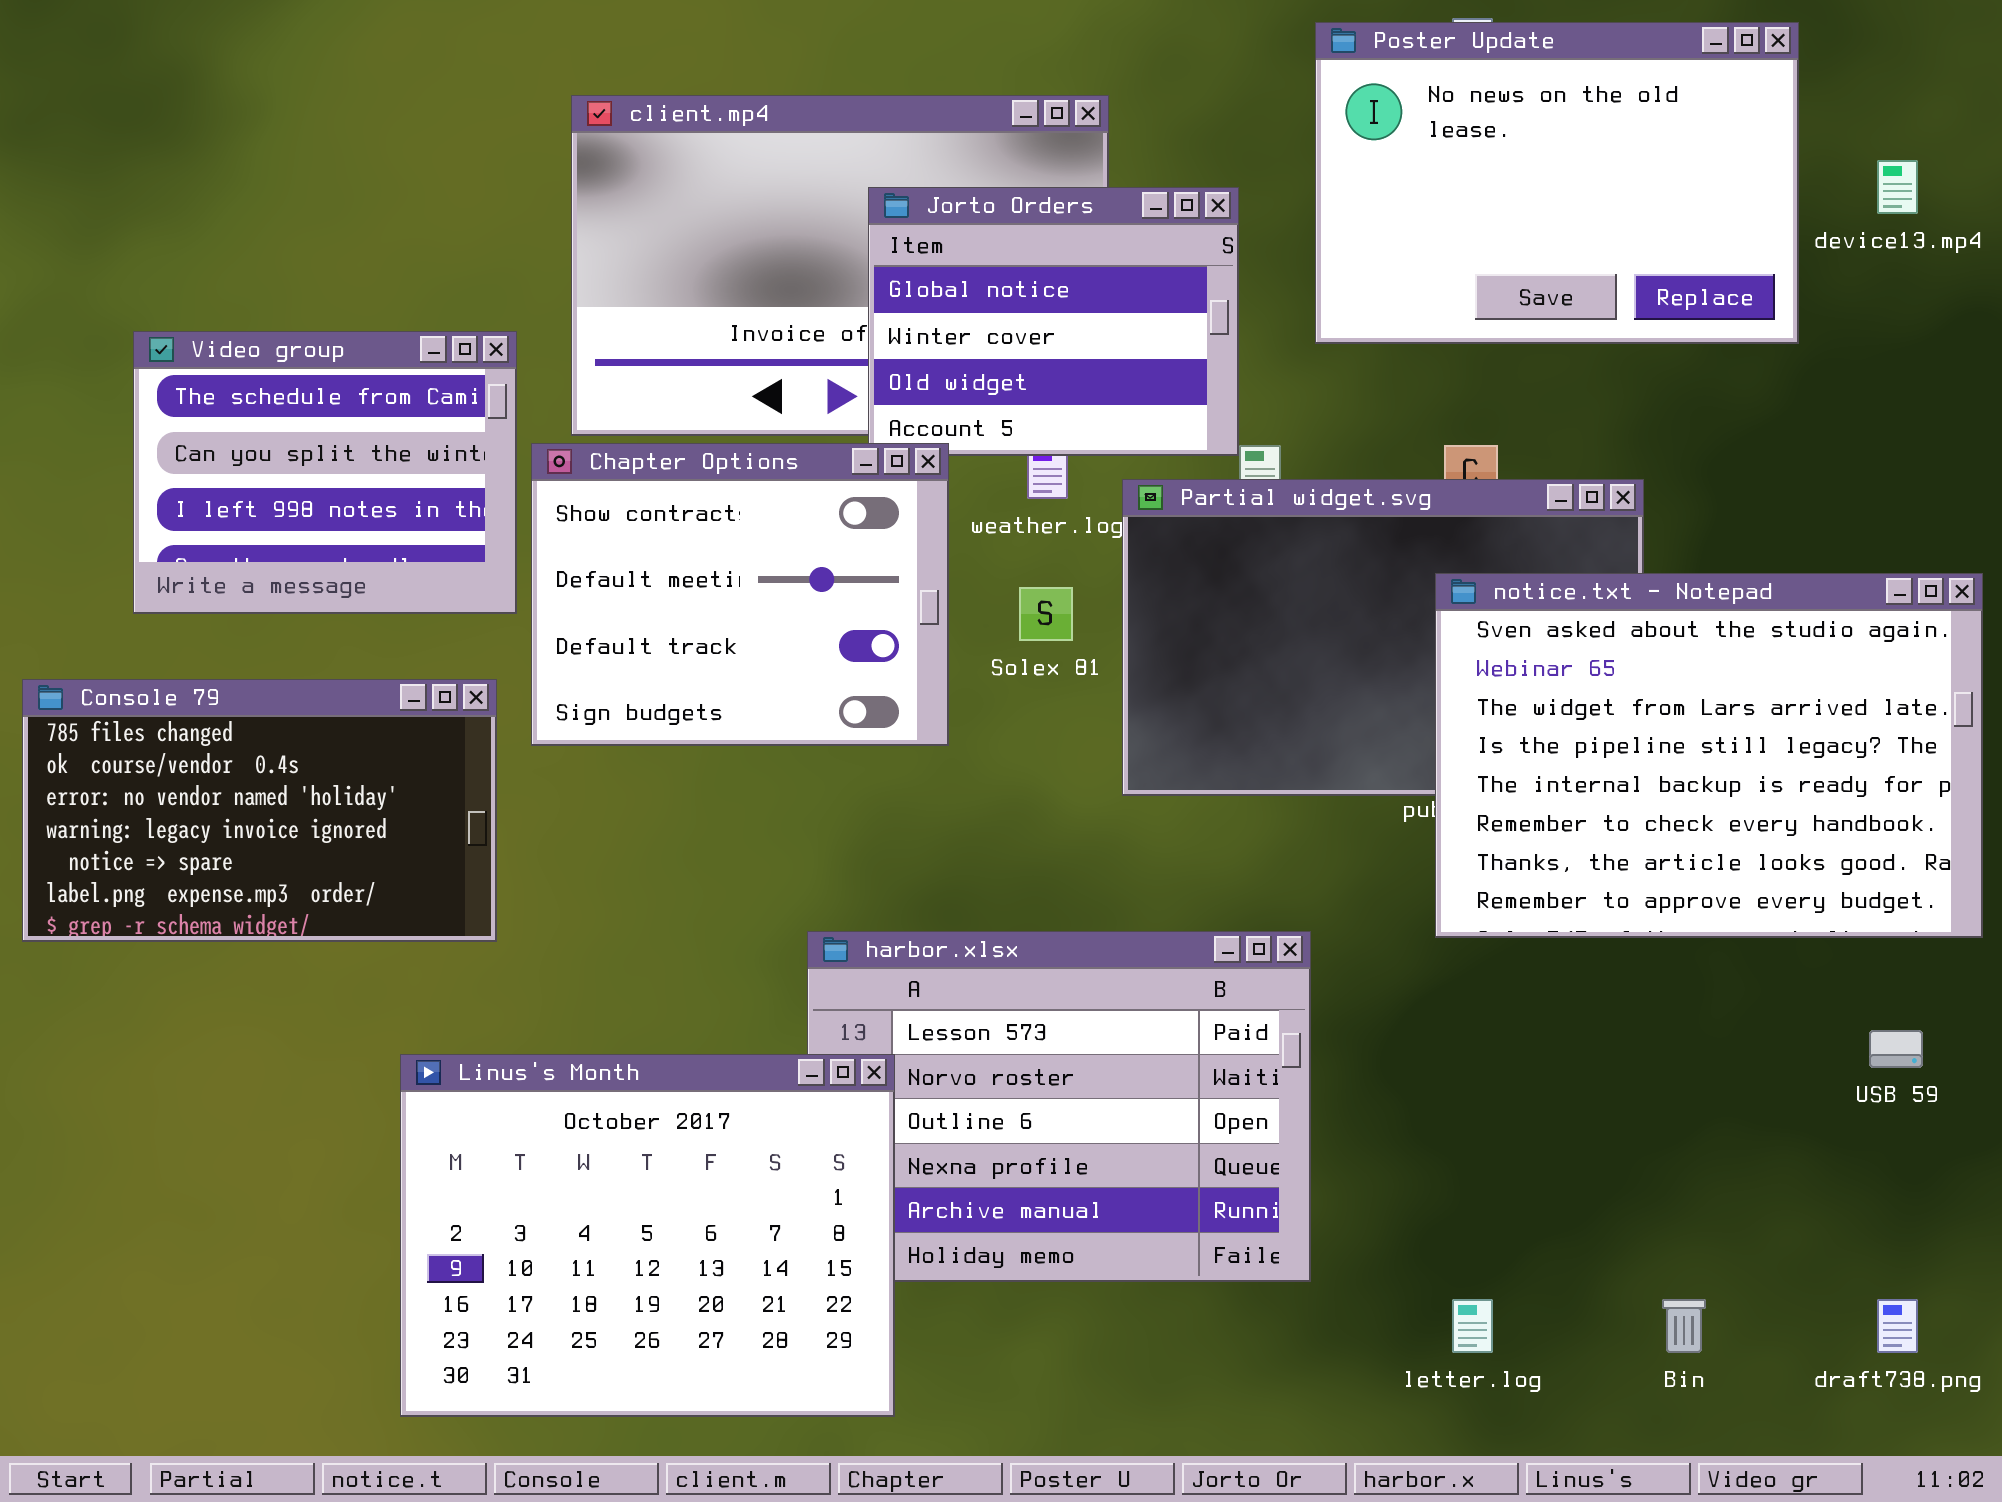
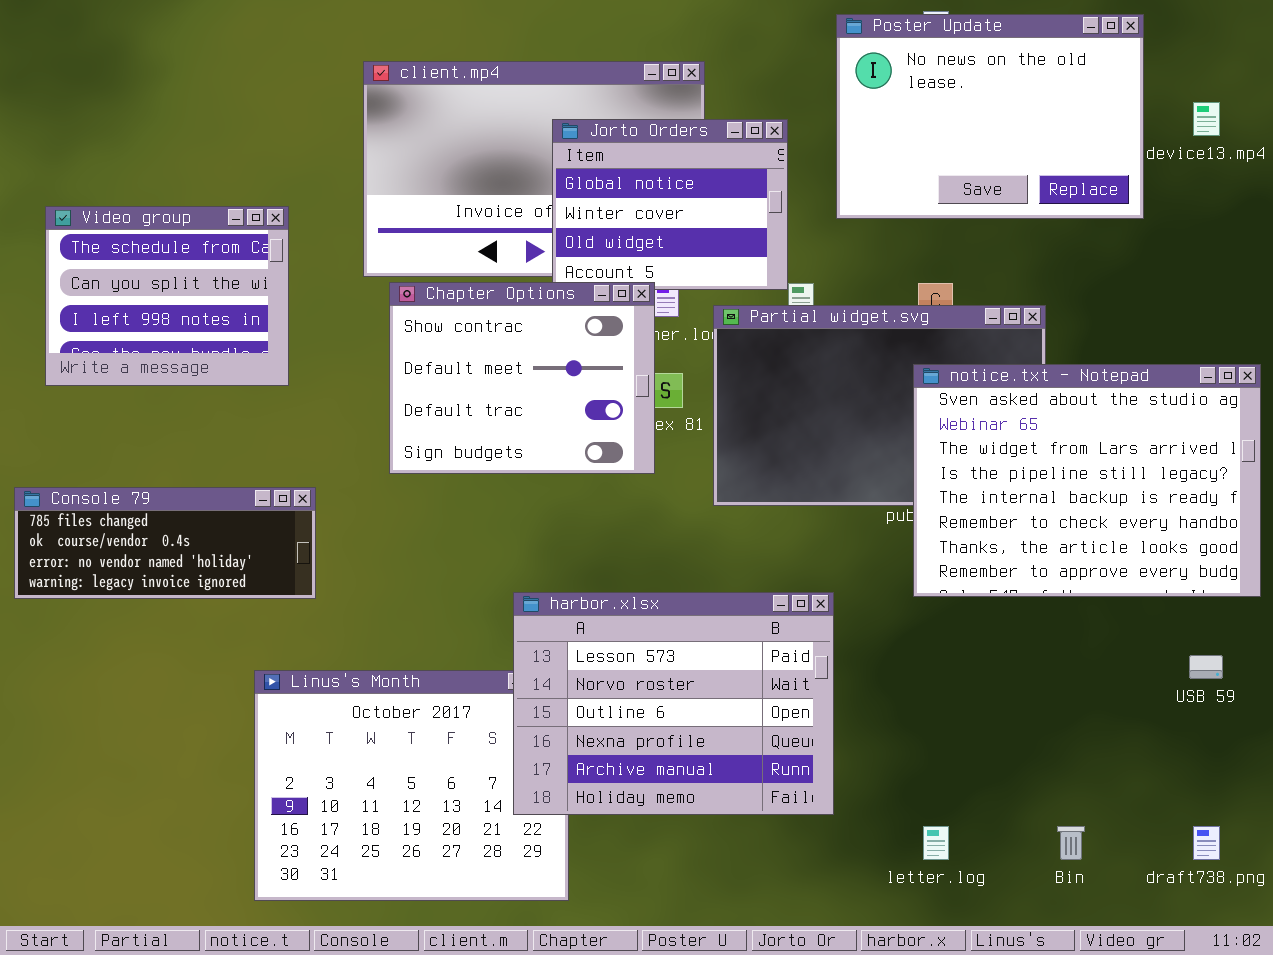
Video group: [133,331,517,614] -> [45,206,289,386], moved
Chapter Options: [531,443,949,746] -> [389,282,655,474], moved
Console 79: [22,679,497,942] -> [14,487,316,599], resized
harbor.xlsx: [807,931,1311,1282] -> [513,592,834,815], raised

